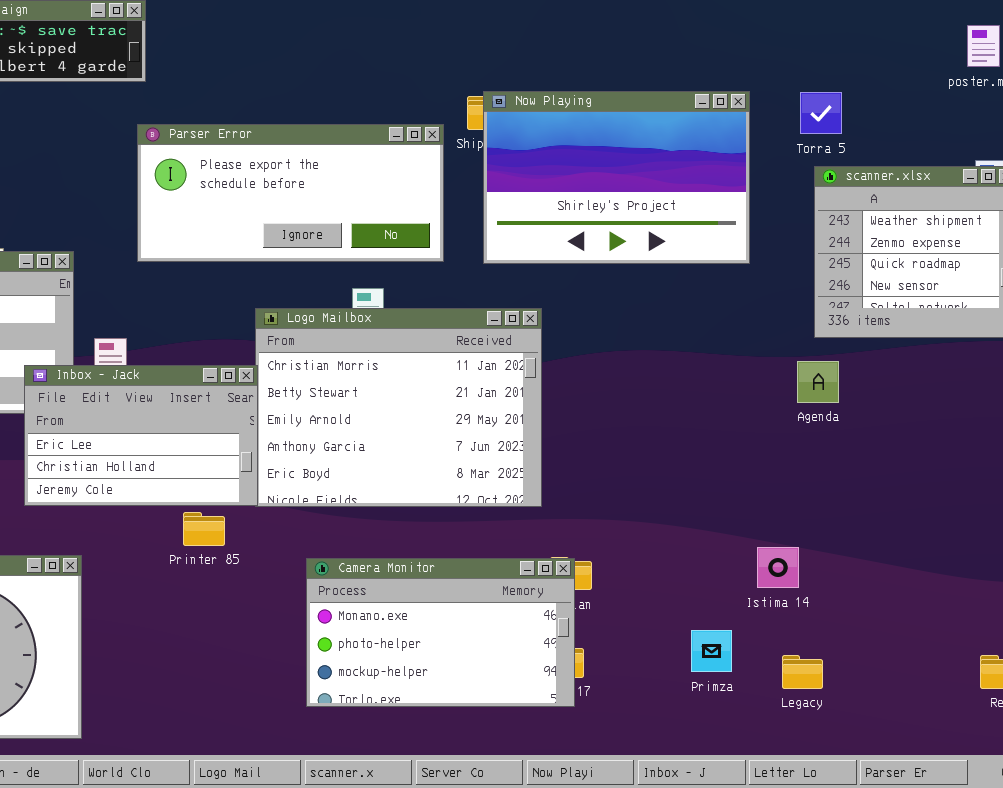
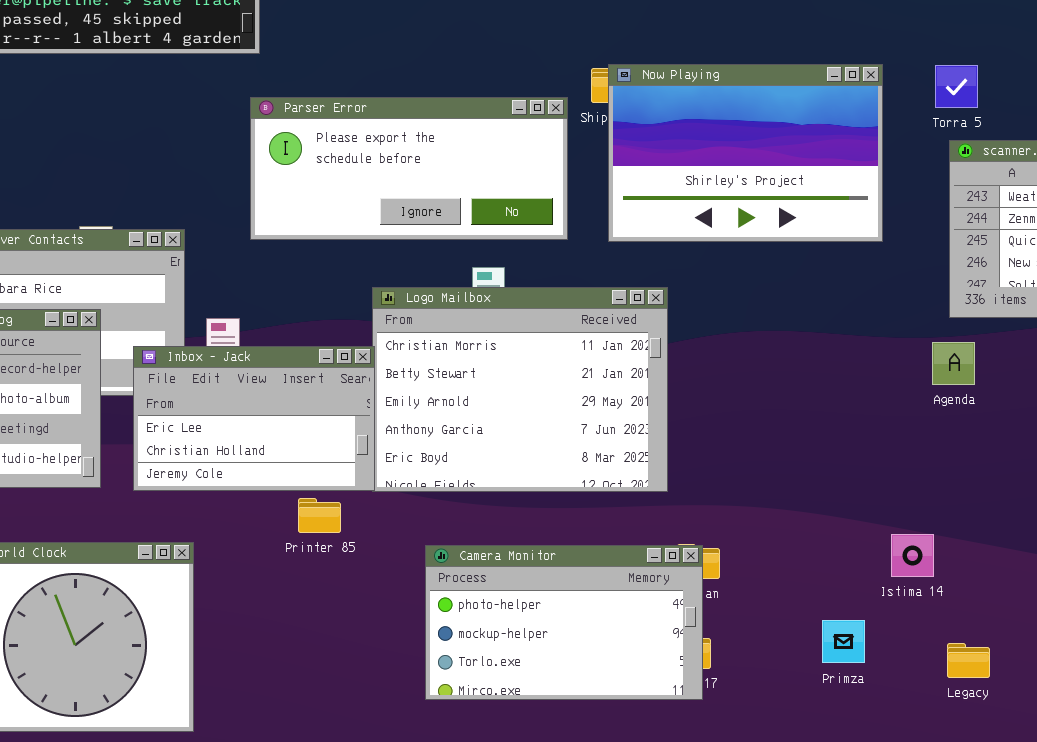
Camera Monitor: [306,558,575,707] -> [425,545,703,700], scrolled down 1 row
Legacy: [782,655,823,689] -> [947,643,990,678], moved

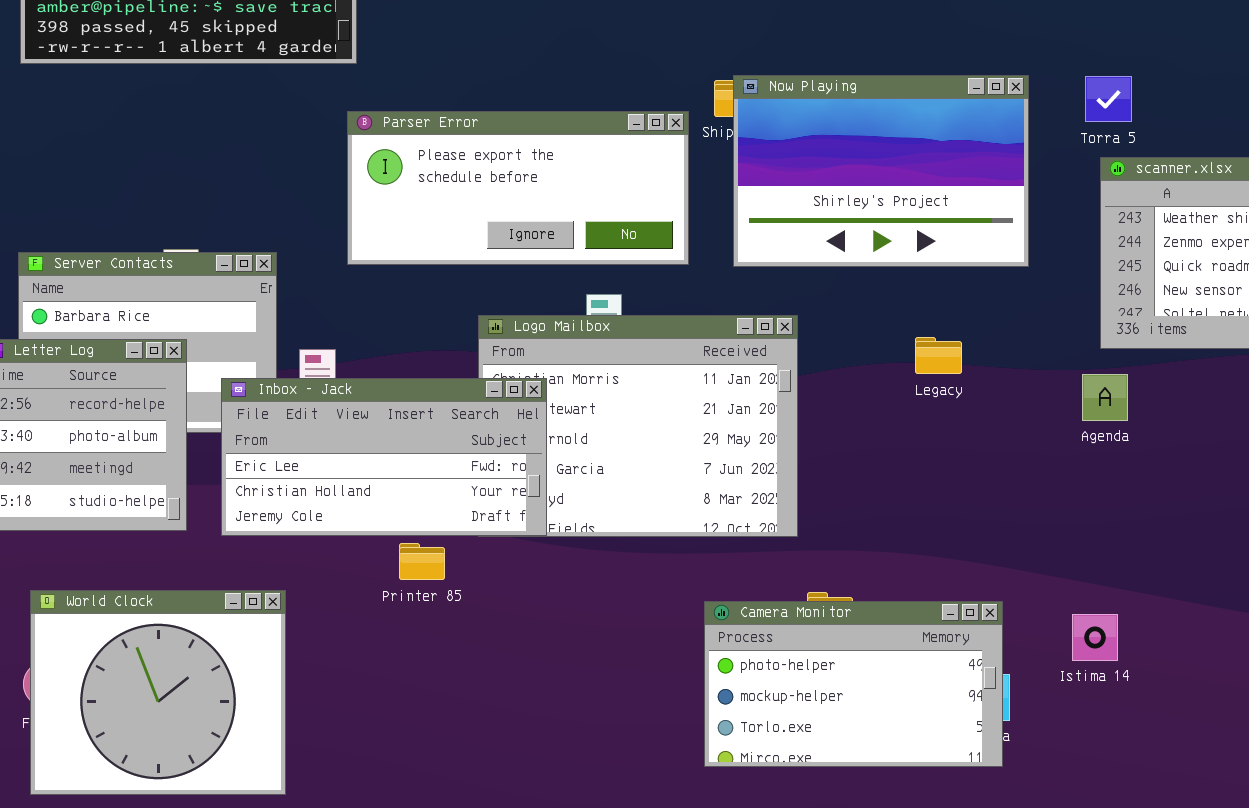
Inbox - Jack: [133,346,375,491] -> [221,378,547,536], resized
Istima 14: [891,534,934,577] -> [1072,614,1118,661], moved
Camera Monitor: [425,545,703,700] -> [704,601,1003,767], moved
Legacy: [947,643,990,678] -> [915,337,962,374], moved

